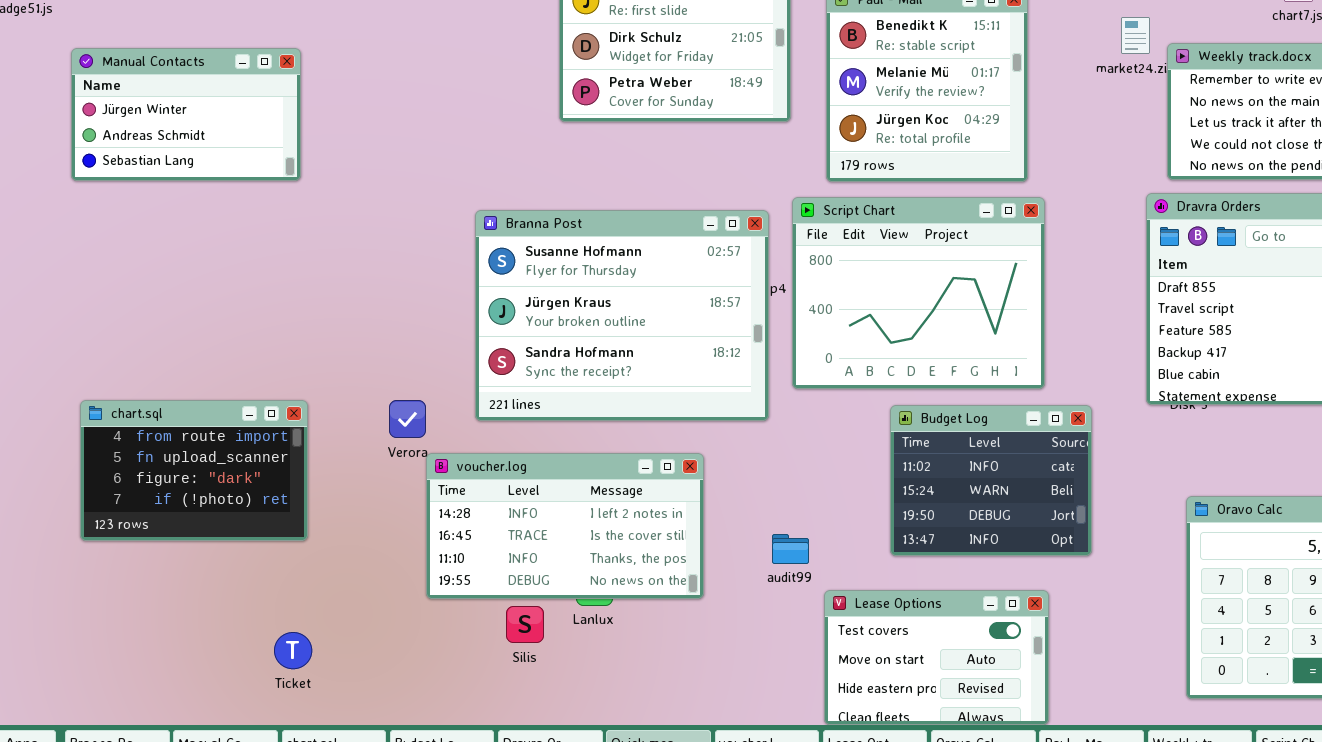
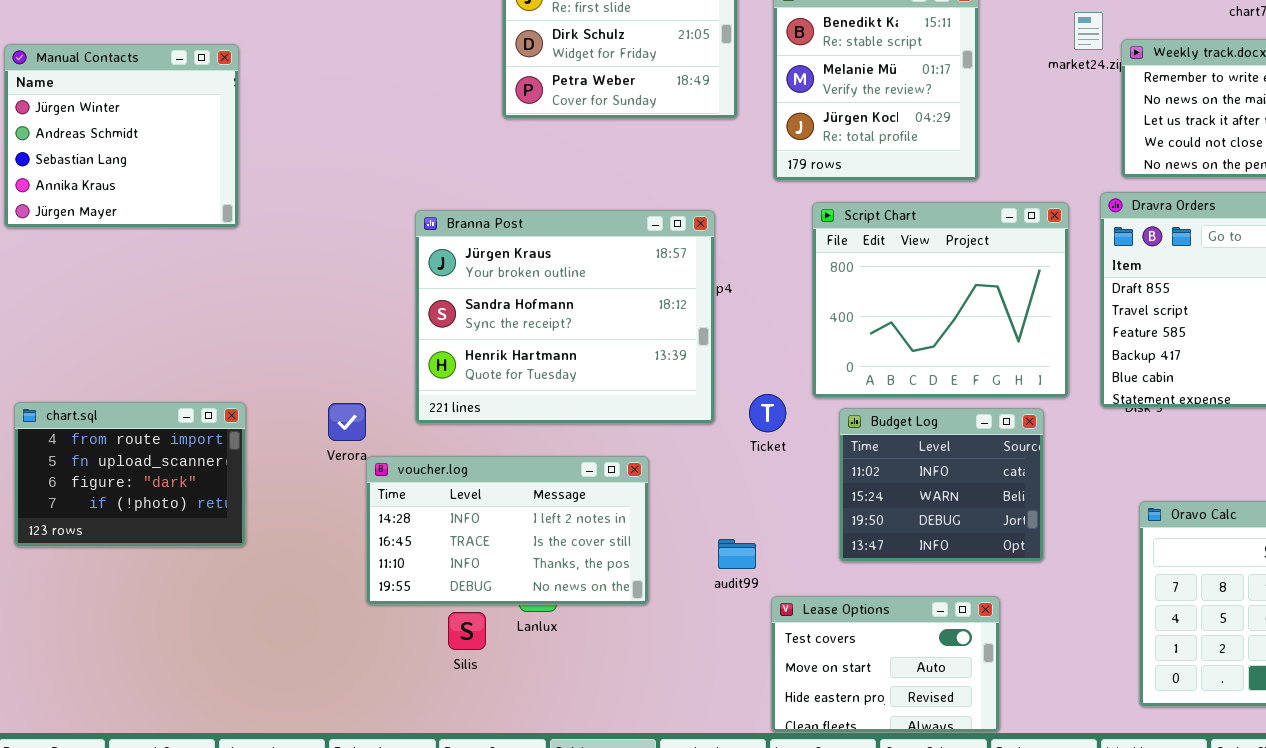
Manual Contacts: [71,48,301,181] -> [4,44,239,228], resized
Script Chart: [792,197,1045,389] -> [812,202,1069,398], moved
Branna Post: [475,210,769,421] -> [415,210,715,424], scrolled down 1 row
Ticket: [274,632,312,669] -> [749,394,786,432], moved

